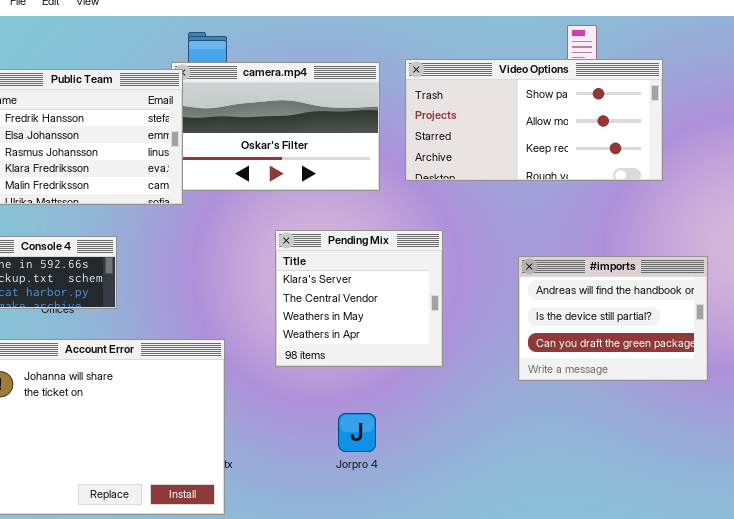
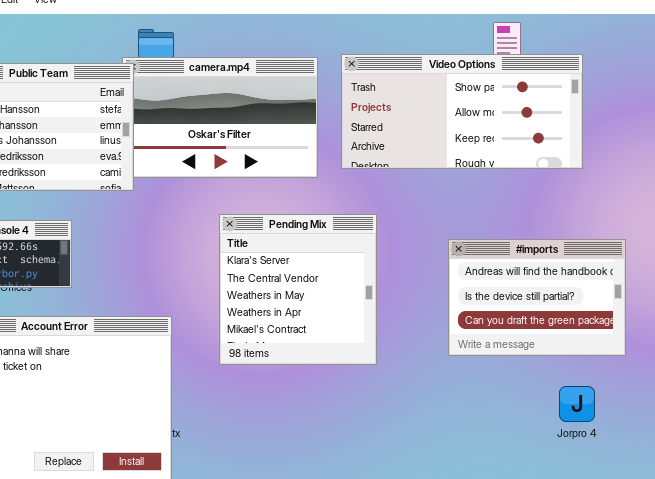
Pending Mix: [275,230,443,367] -> [219,214,377,365], resized
Jorpro 4: [338,413,376,452] -> [559,386,595,422], moved

